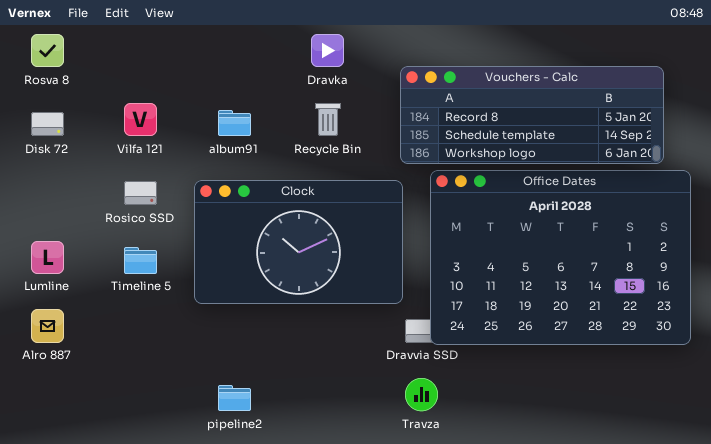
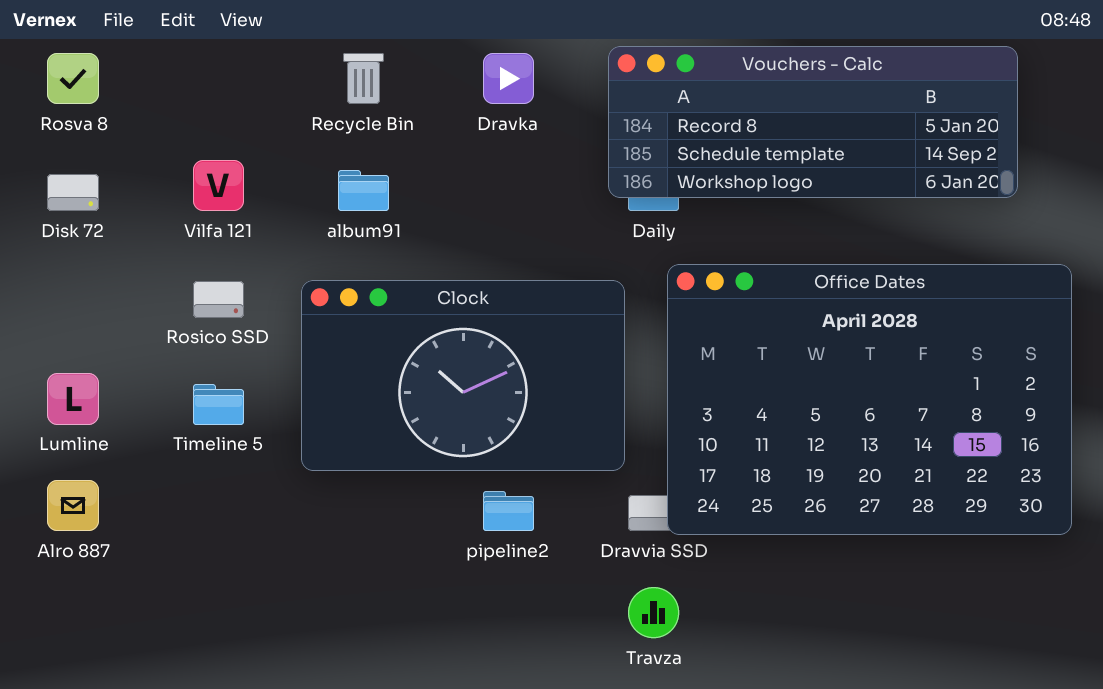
Vouchers - Calc: [400,66,664,164] -> [608,46,1018,198], moved
Recycle Bin: [315,103,341,136] -> [343,53,384,104], moved
pipeline2: [218,385,251,411] -> [483,491,534,531], moved

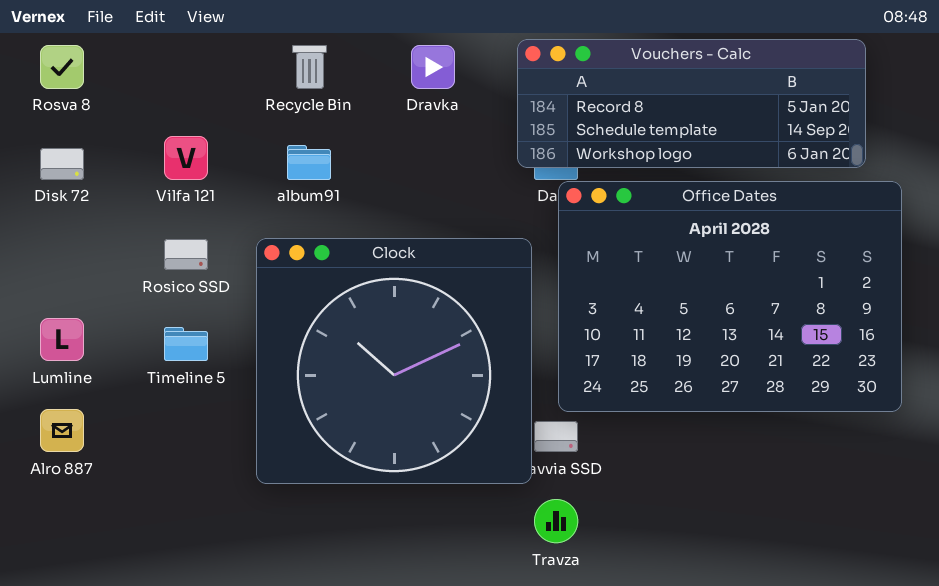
Office Dates: [667,264,1072,535] -> [558,181,902,412], moved
Clock: [301,280,625,471] -> [256,238,532,484], resized

